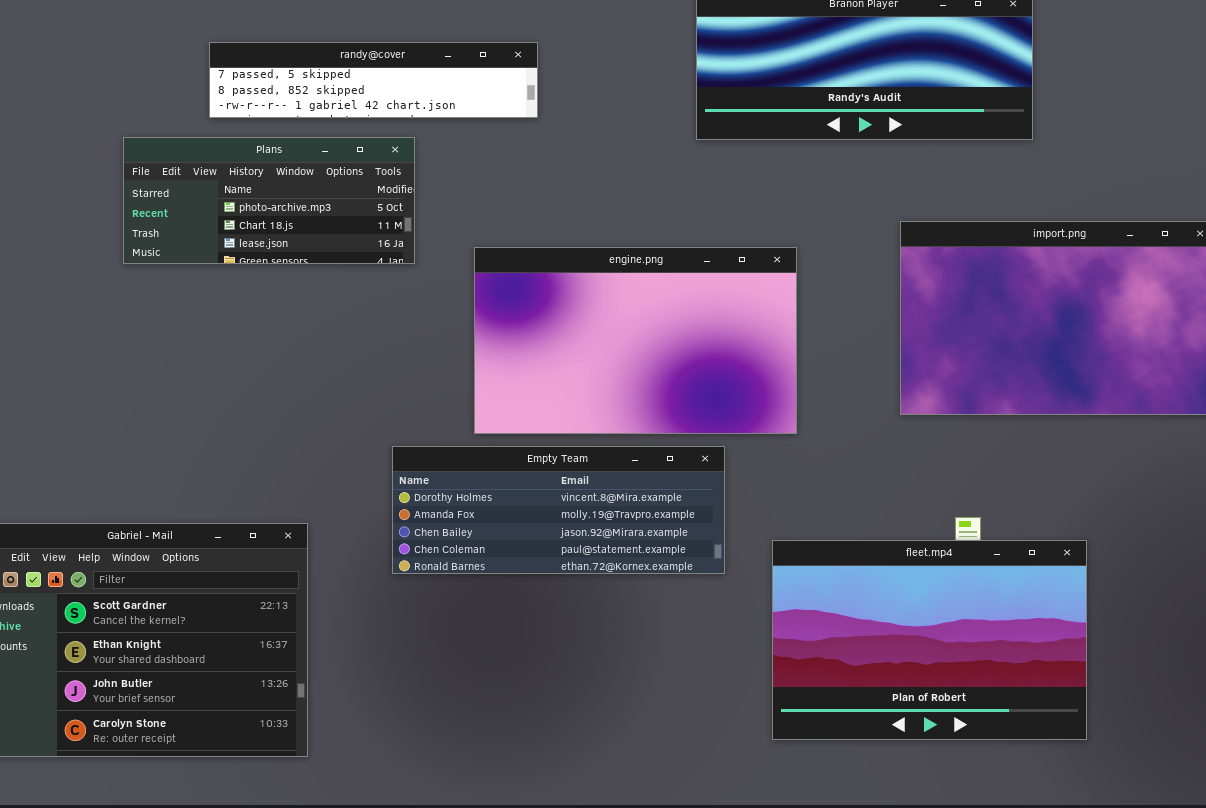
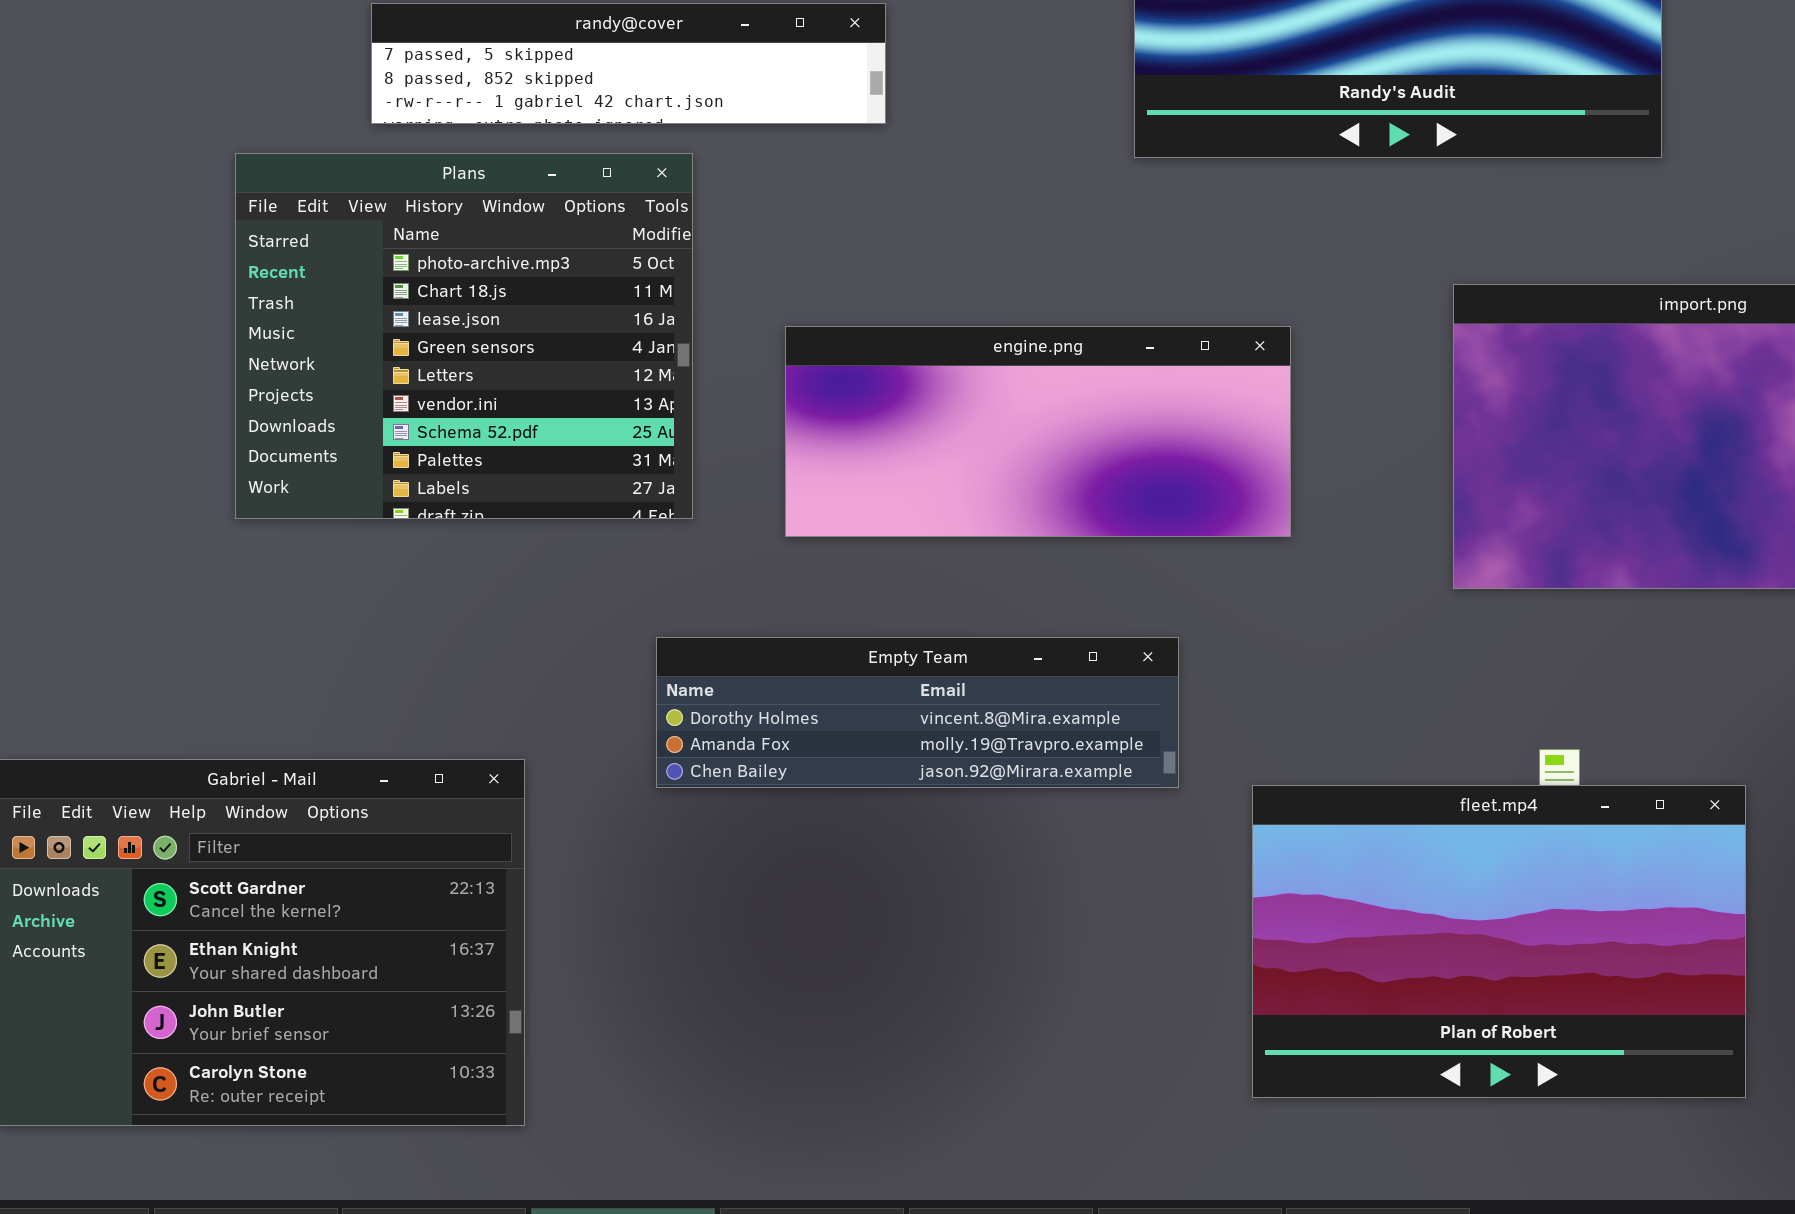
Plans: [123,137,415,264] -> [235,153,693,519], resized
engine.png: [474,247,797,434] -> [785,326,1291,537], resized
Empty Team: [392,446,725,574] -> [656,637,1179,788], resized

